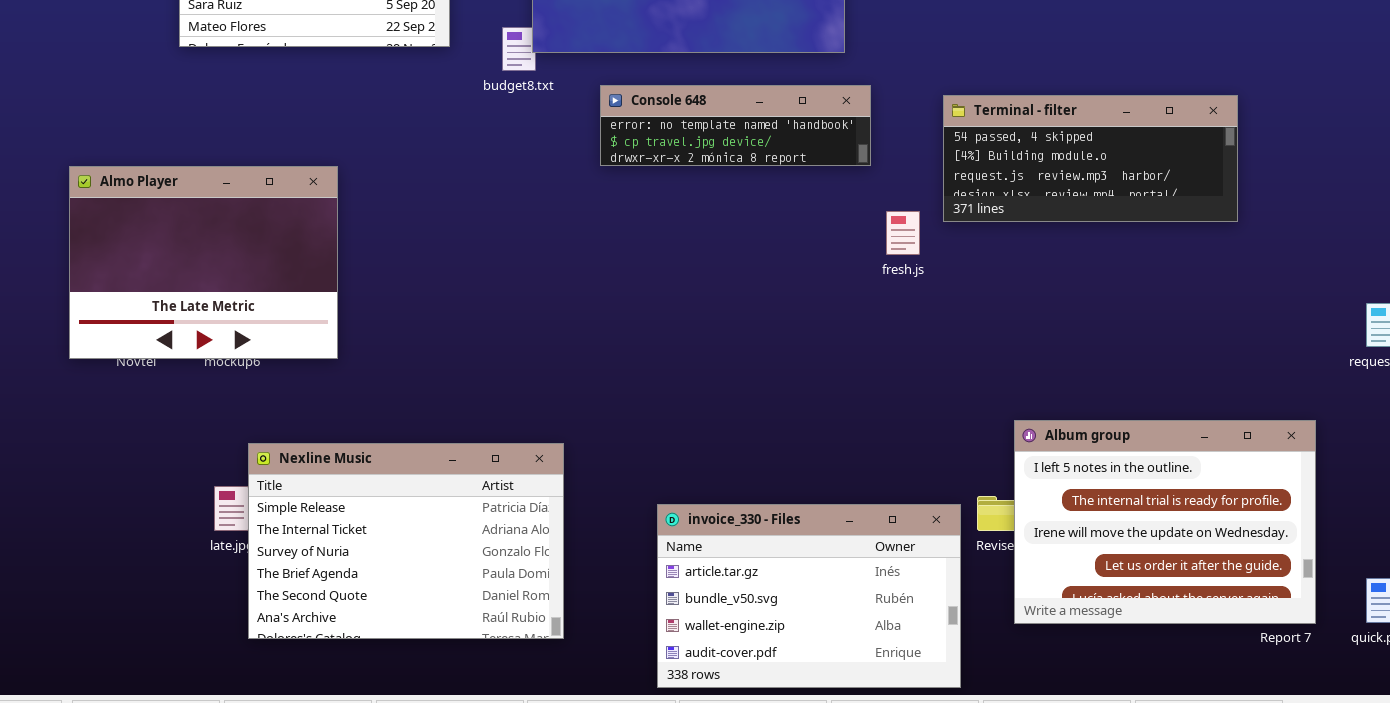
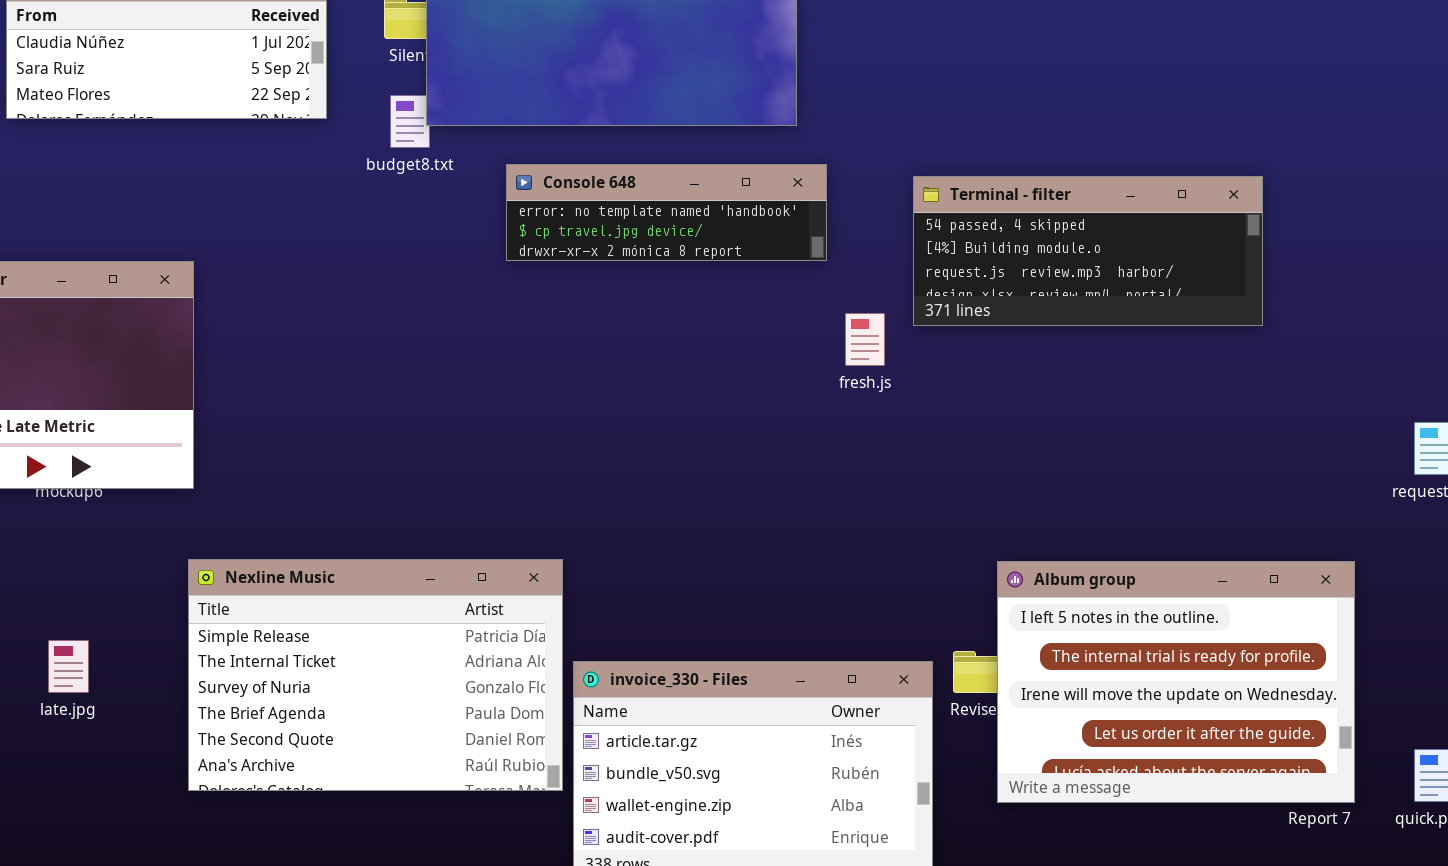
Nexline Music: [248,443,564,639] -> [188,559,563,791], moved

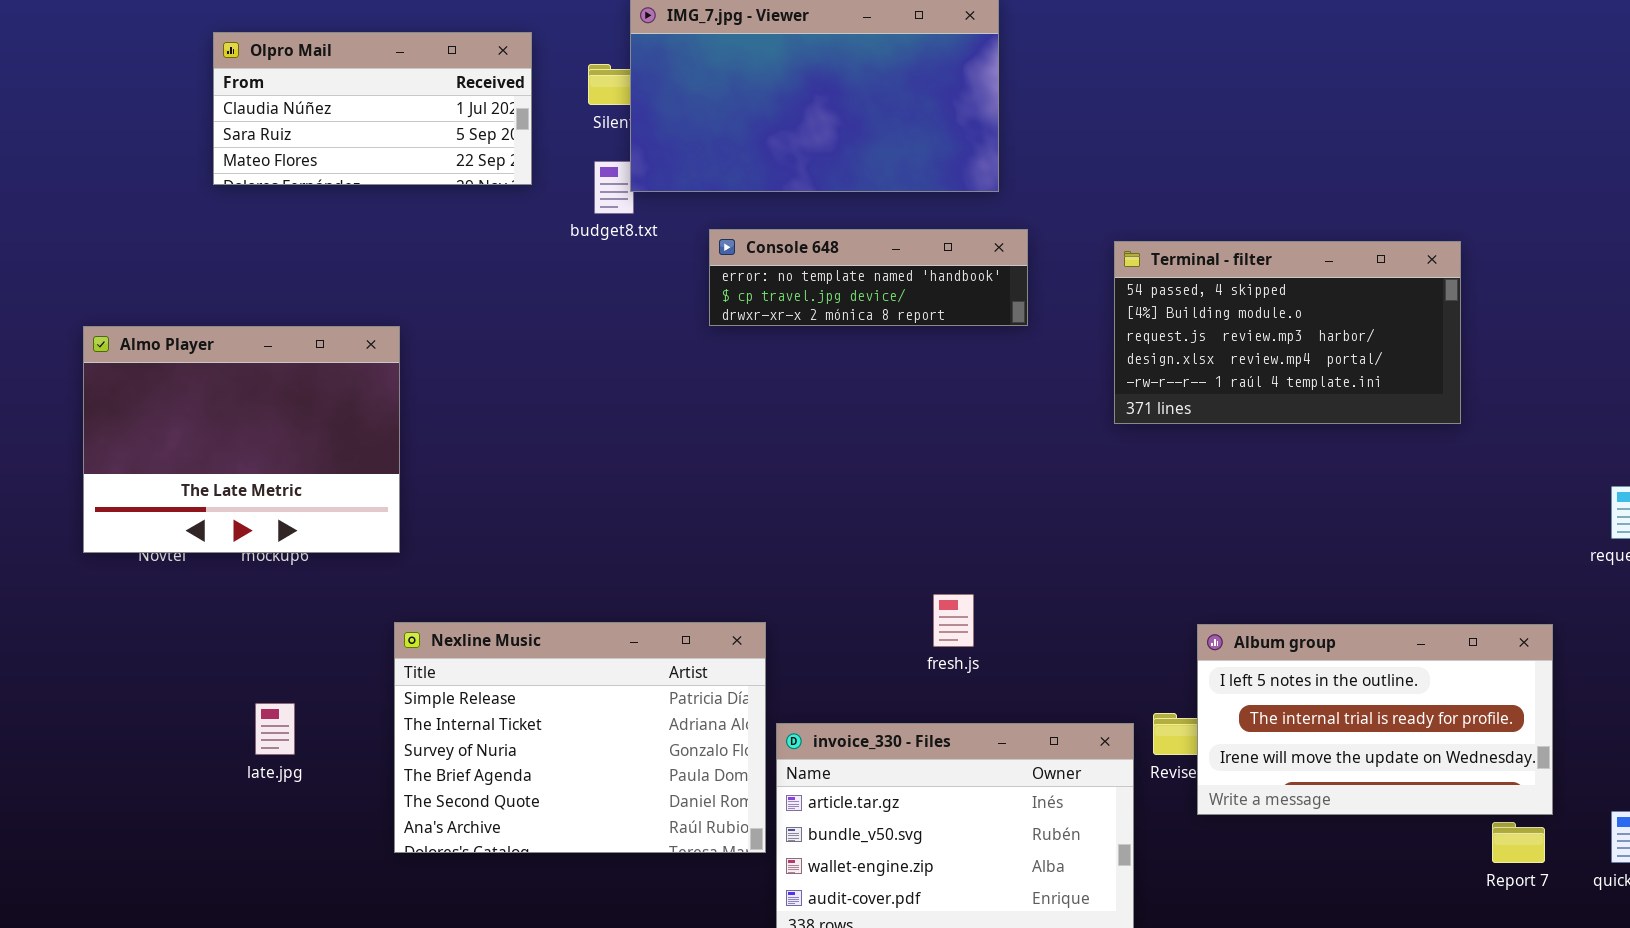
Terminal - filter: [913,176,1263,326] -> [1114,241,1461,424], resized
fresh.js: [845,313,885,366] -> [933,594,974,647], moved
Album group: [997,561,1355,803] -> [1197,624,1553,815], resized

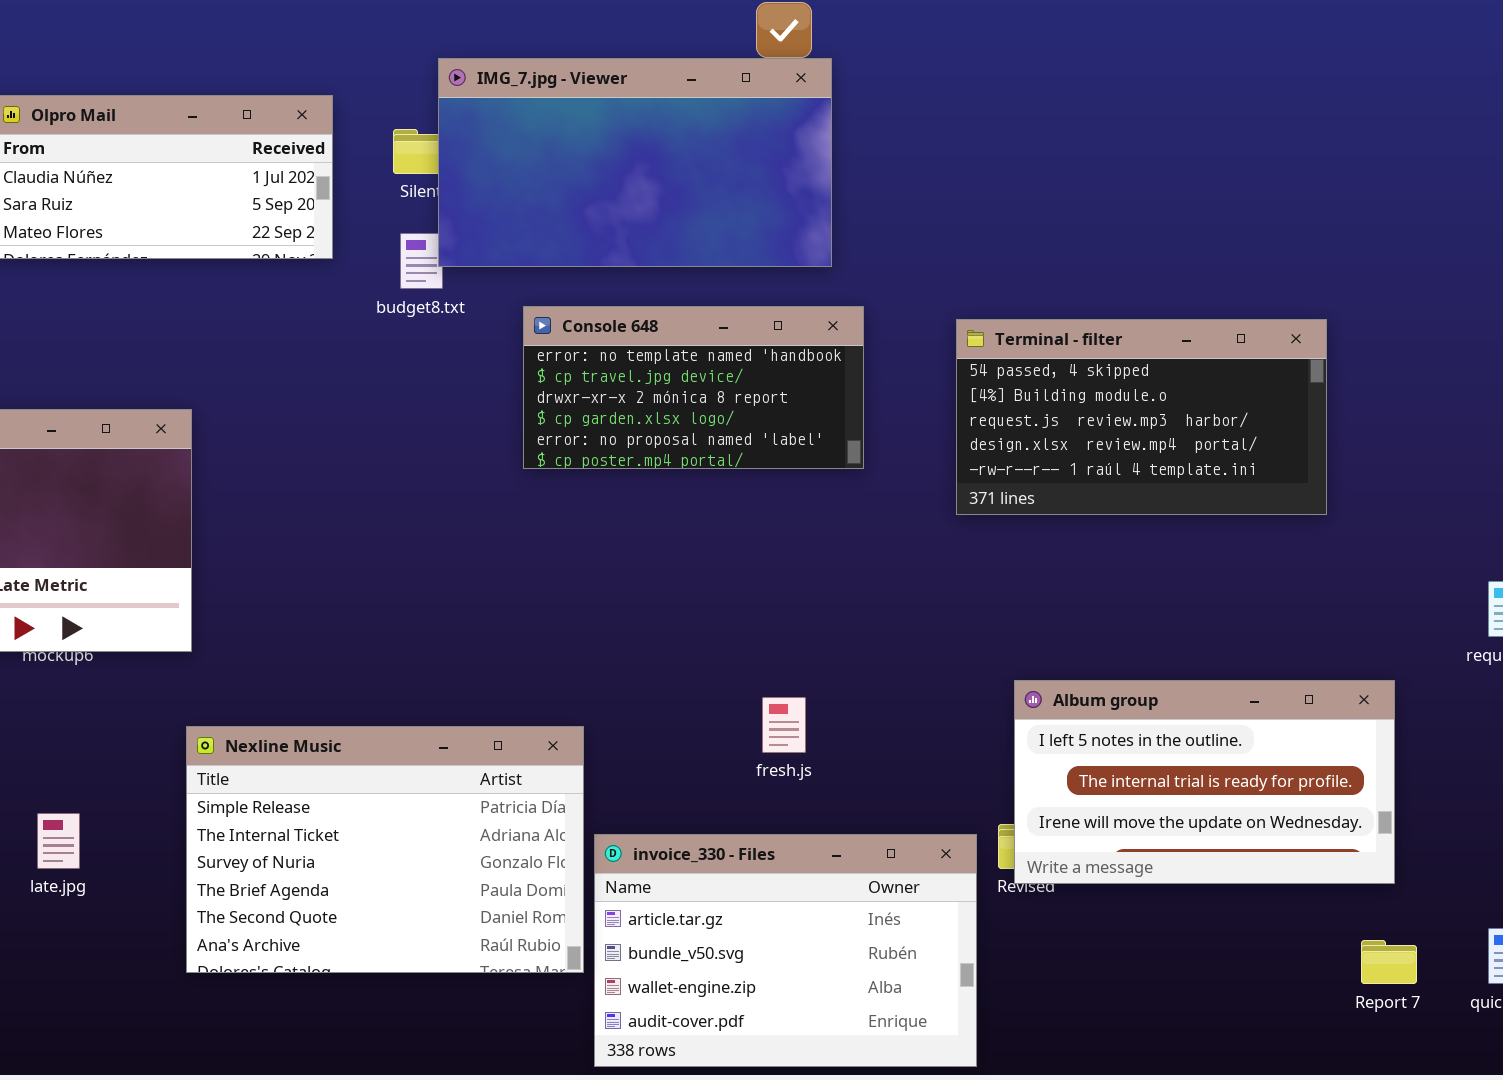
Console 648: [709,229,1028,326] -> [523,306,864,469], resized
Album group: [1197,624,1553,815] -> [1014,680,1395,884], moved

